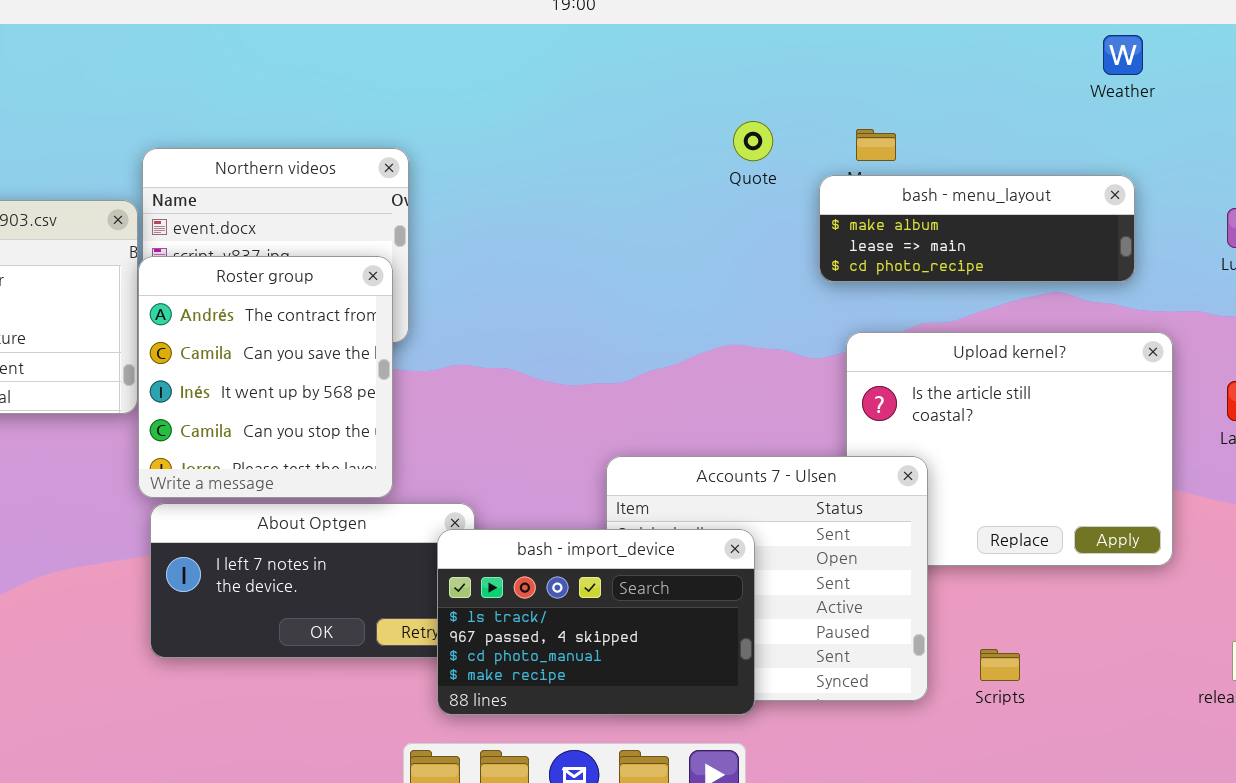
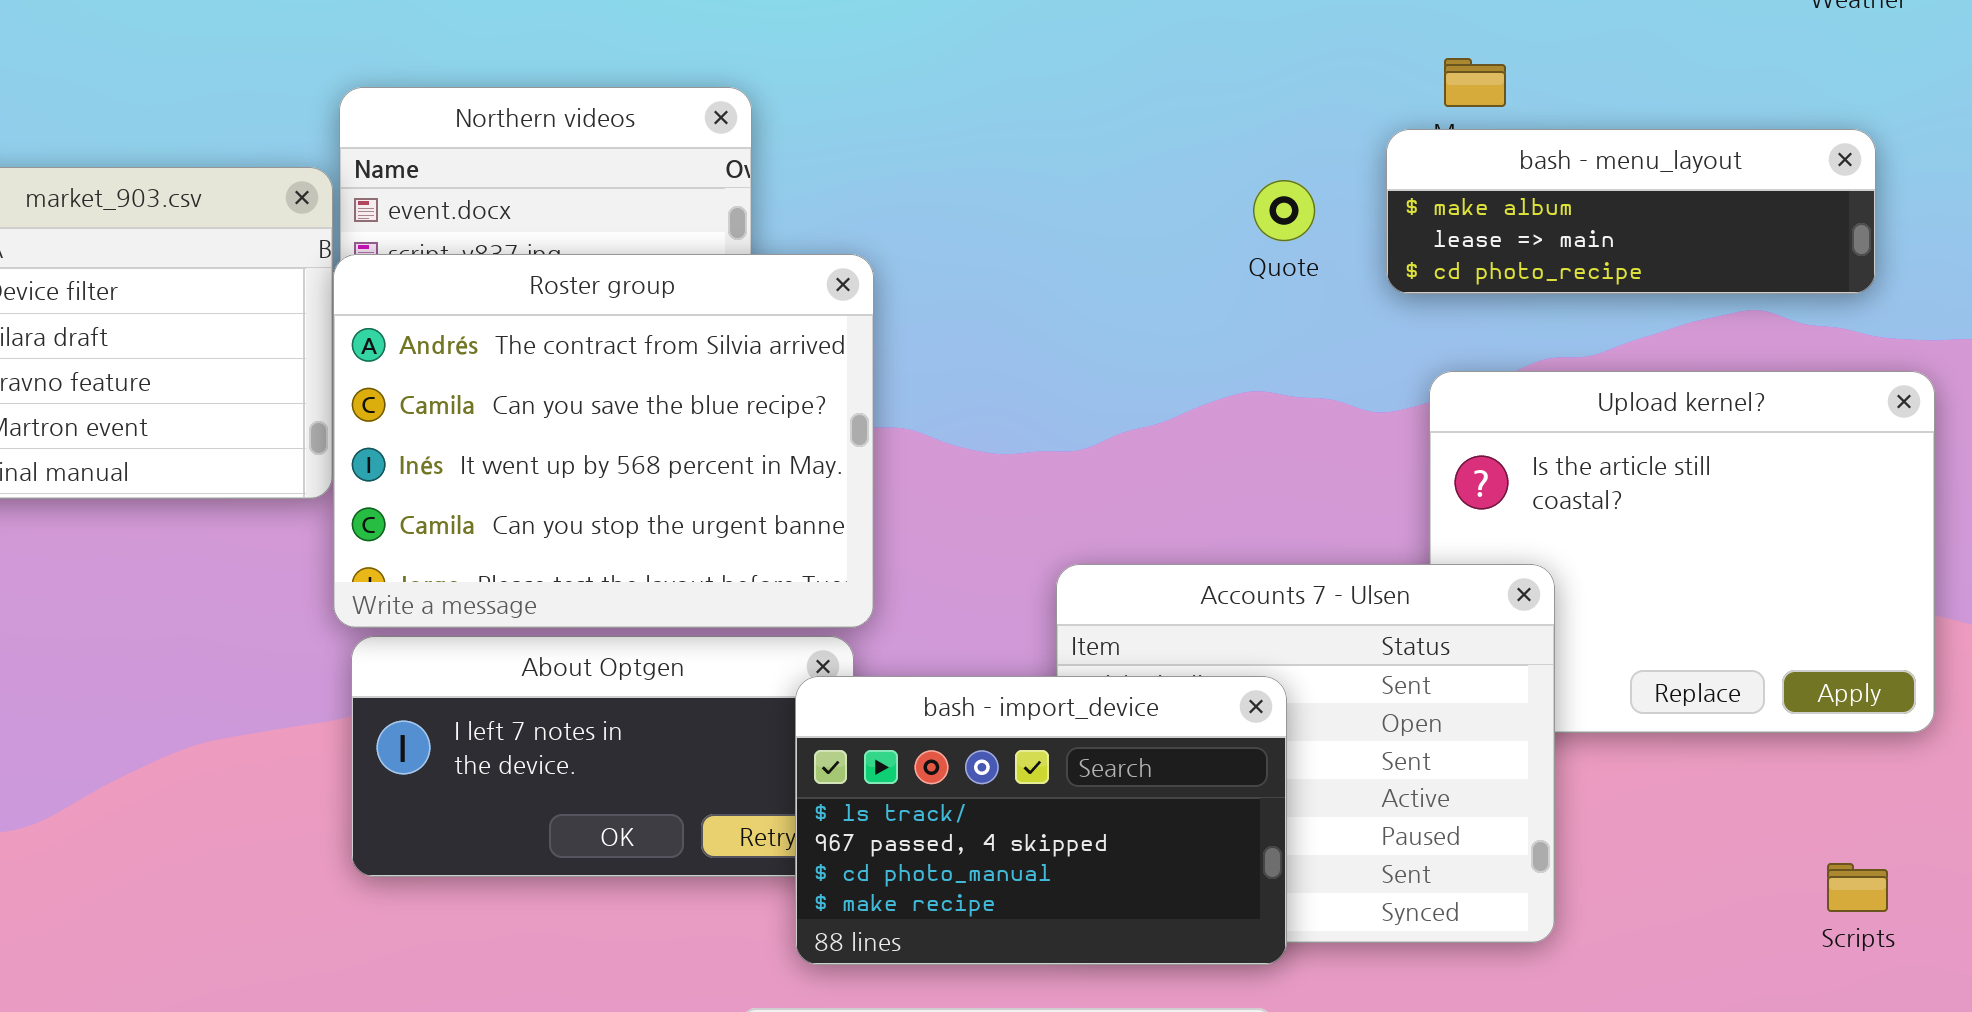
Quote: [733,121,773,161] -> [1253,180,1315,241], moved
Roster group: [138,256,393,498] -> [333,254,874,628], resized
Scripts: [980,649,1020,681] -> [1827,863,1888,912], moved

